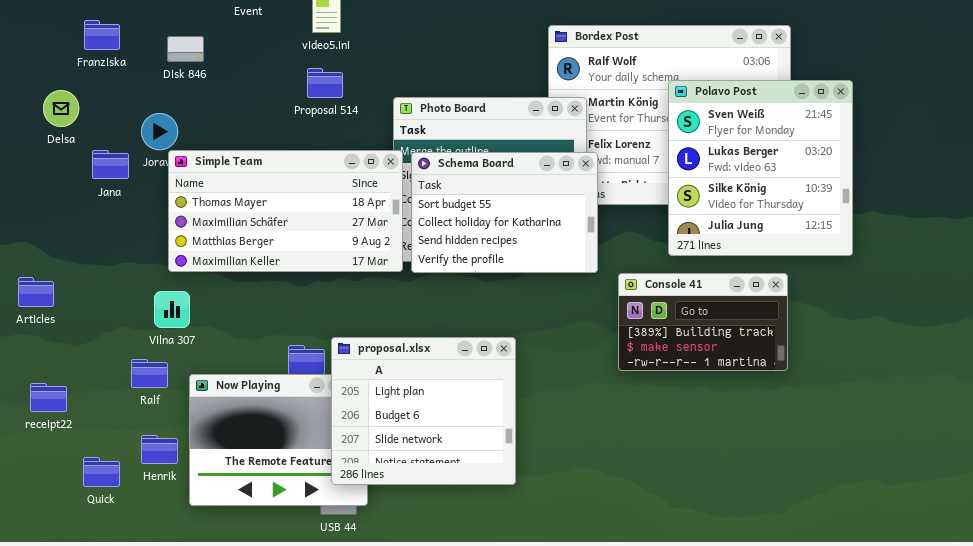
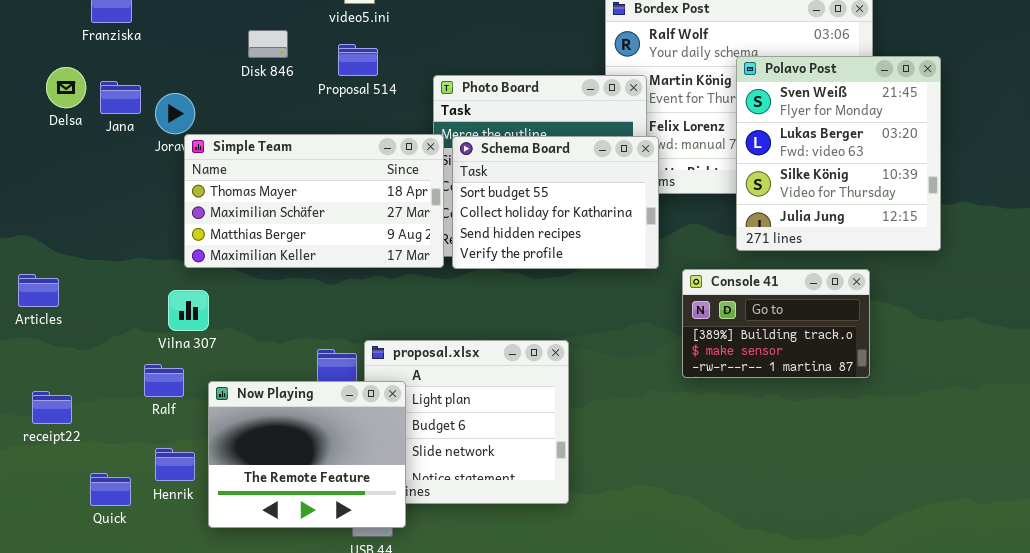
Disk 846: [167,36,204,62] -> [248,30,288,58], moved
Jana: [92,150,129,179] -> [100,81,141,114], moved
Now Playing: [189,374,368,506] -> [208,381,406,528], raised

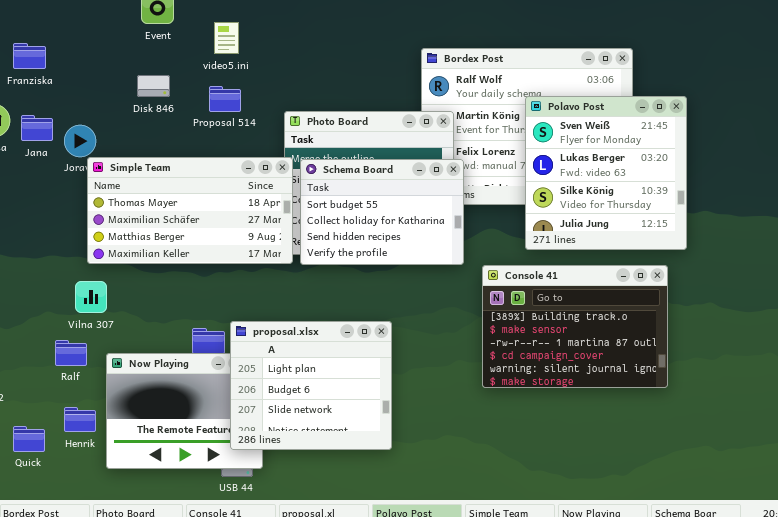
Console 41: [682,269,870,378] -> [482,265,668,388], resized
proposal.xlsx: [364,340,569,504] -> [230,321,392,450], raised

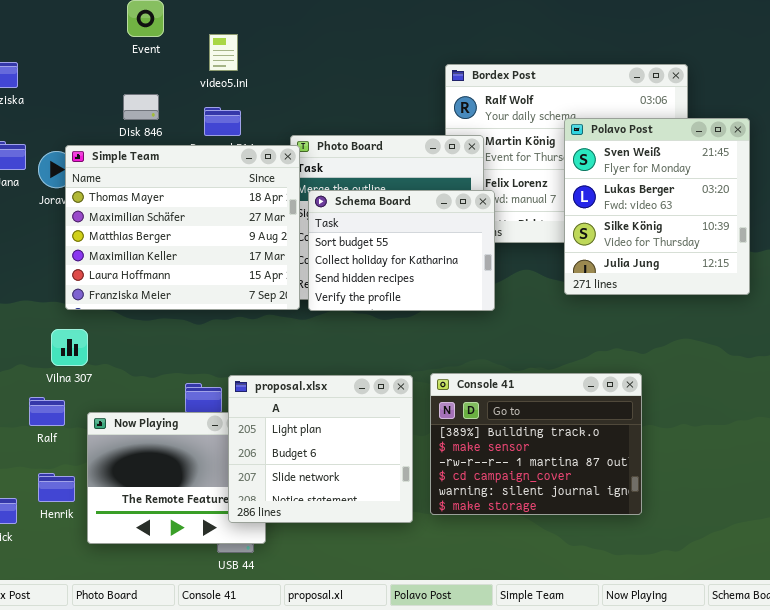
Simple Team: [87,157,293,264] -> [65,145,300,310], resized
Console 41: [482,265,668,388] -> [430,373,642,515], moved

